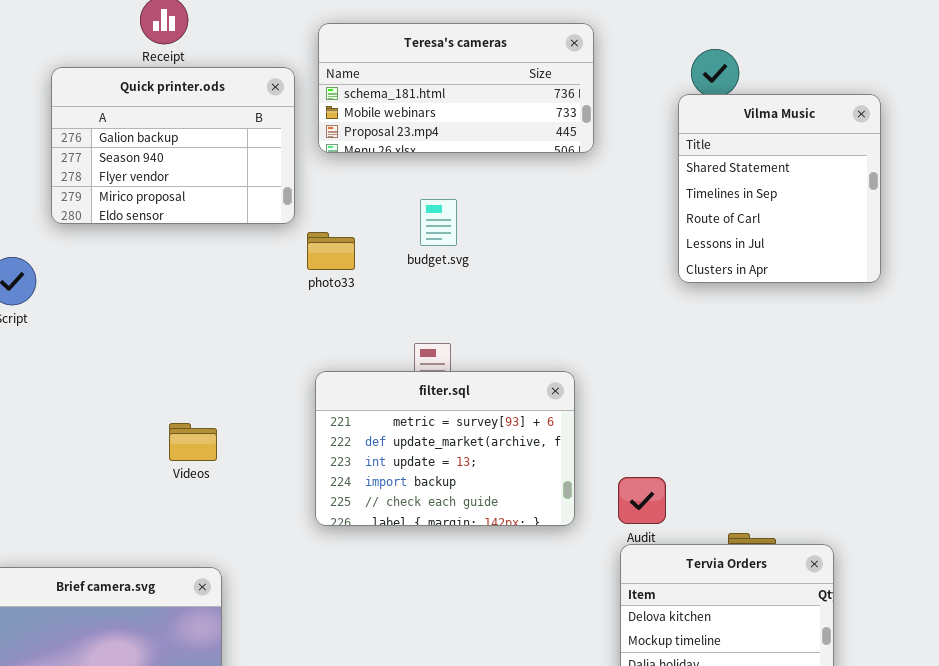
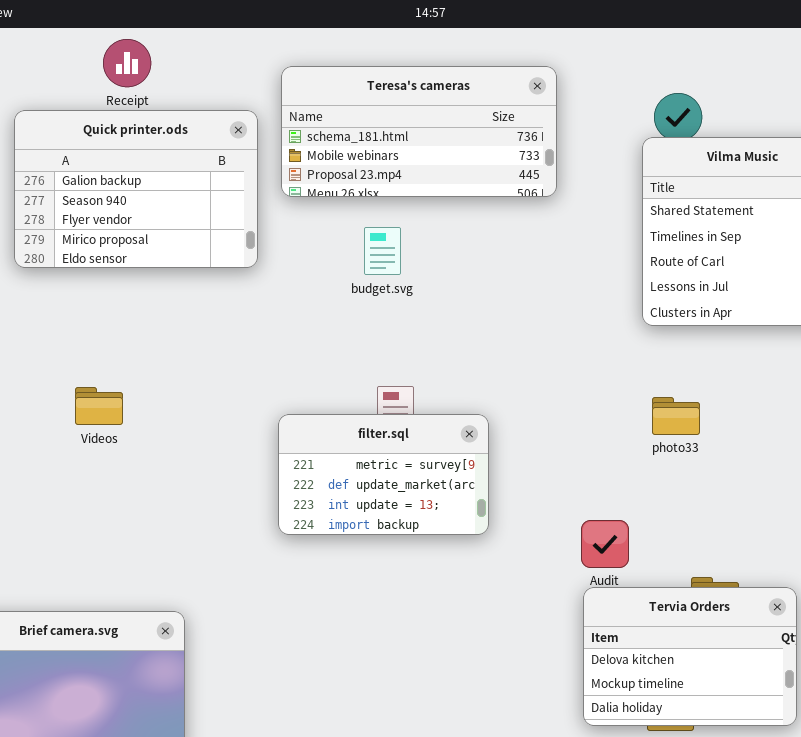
budget.svg: [420,199,457,246] -> [364,227,401,275], moved
photo33: [307,232,355,270] -> [652,397,700,435], moved
filter.sql: [315,371,575,526] -> [278,414,489,535], resized
Videos: [169,423,217,461] -> [75,387,123,425], moved

